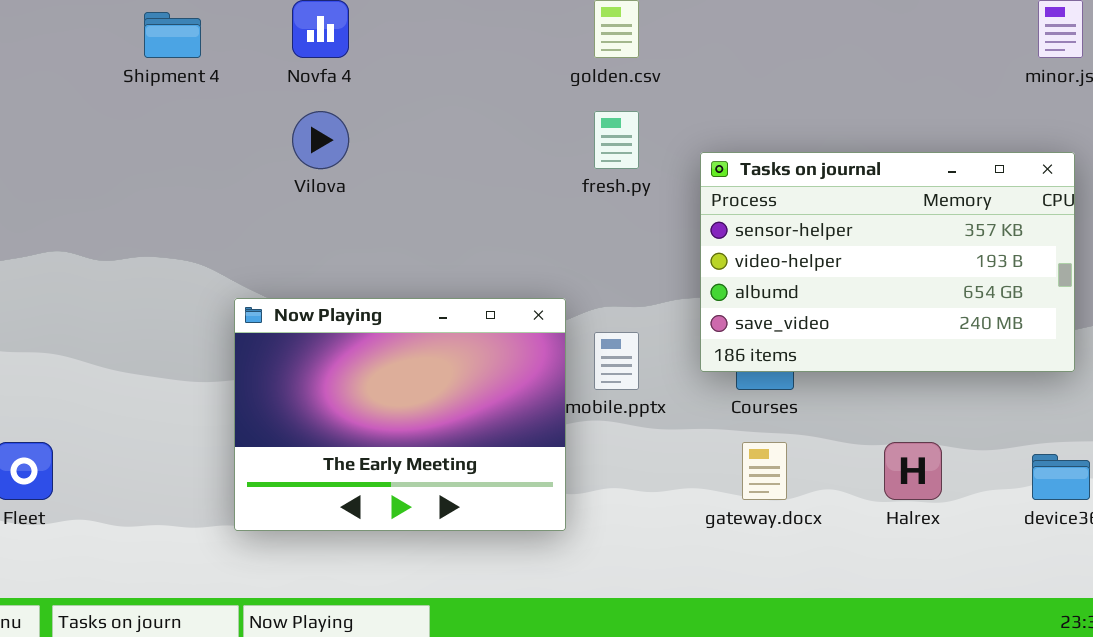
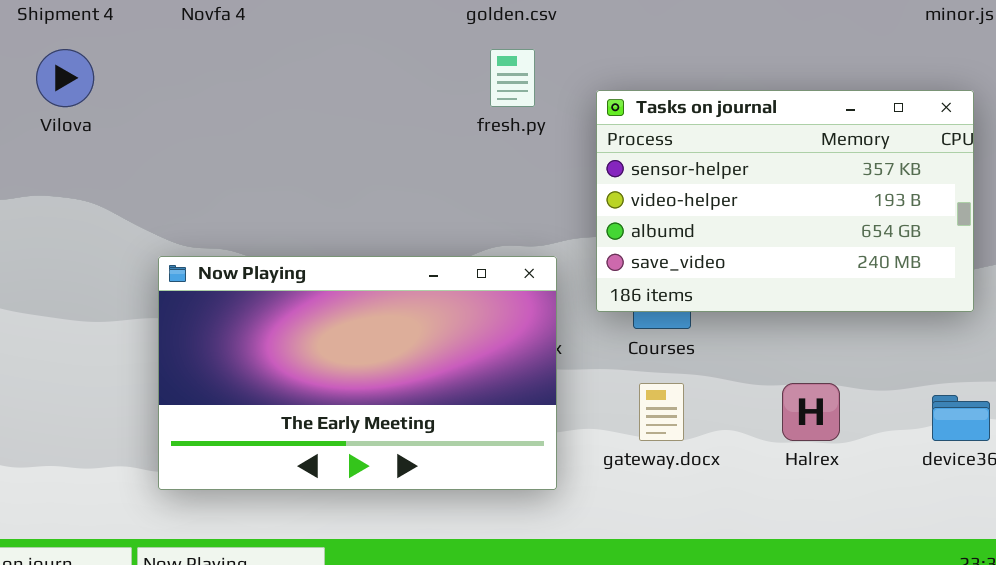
Vilova: [292,111,349,169] -> [36,49,94,107], moved
Now Playing: [234,298,566,531] -> [158,256,557,490], moved, resized

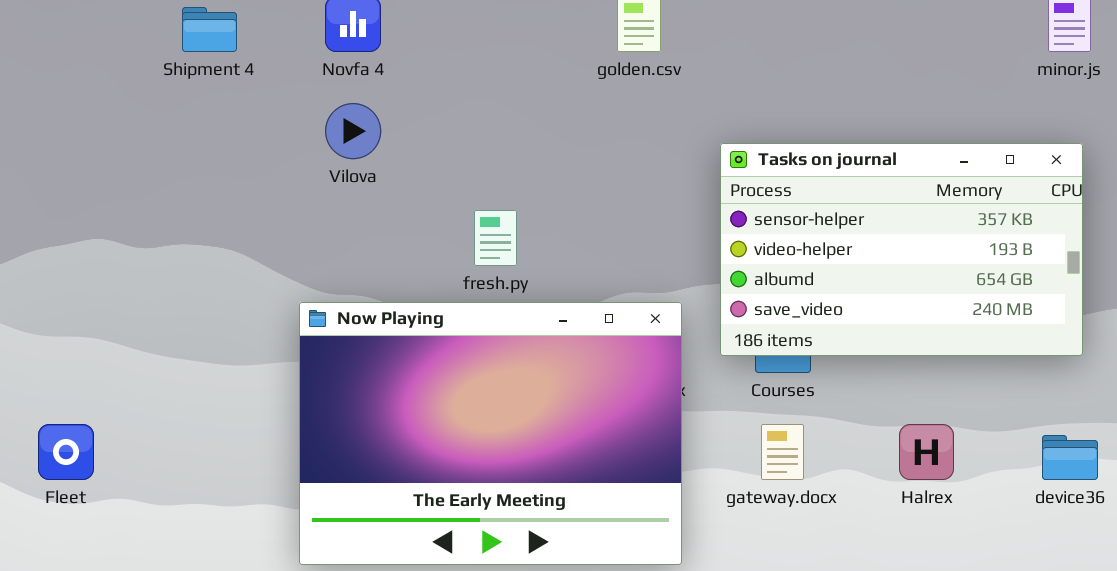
Vilova: [36,49,94,107] -> [325,103,381,159], moved
fresh.py: [490,49,535,107] -> [474,210,517,266], moved
Now Playing: [158,256,557,490] -> [299,302,682,565], resized

